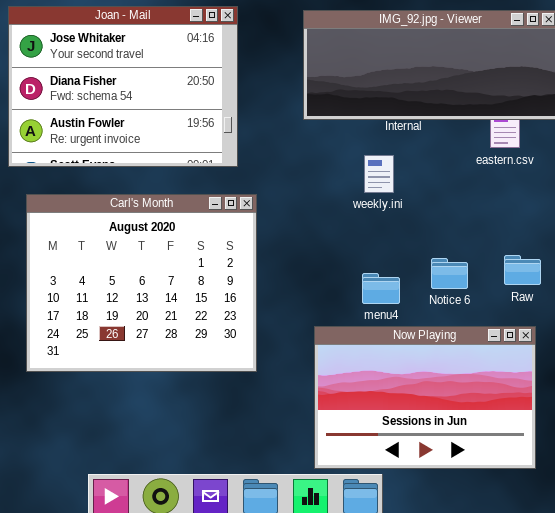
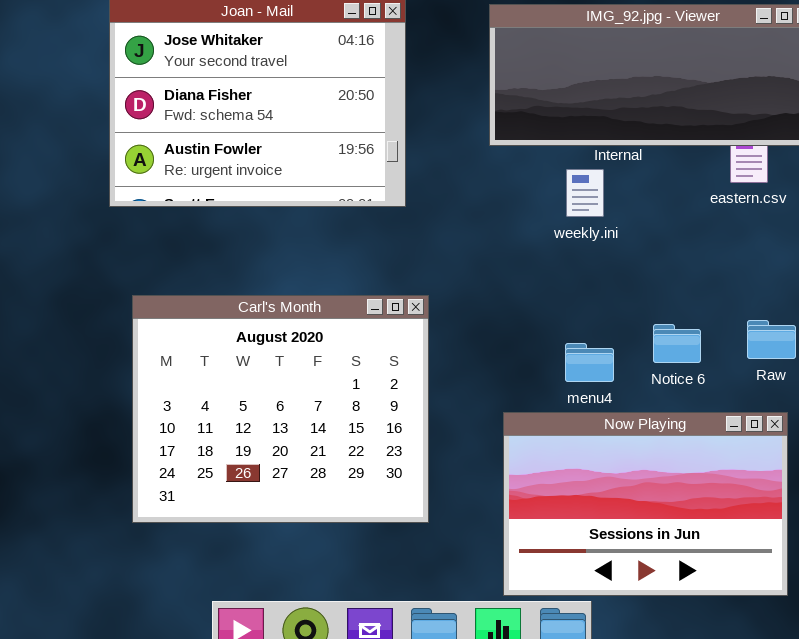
weekly.ini: [364,155,394,193] -> [566,169,604,217], moved
Carl's Month: [26,194,257,372] -> [132,295,429,523], moved

